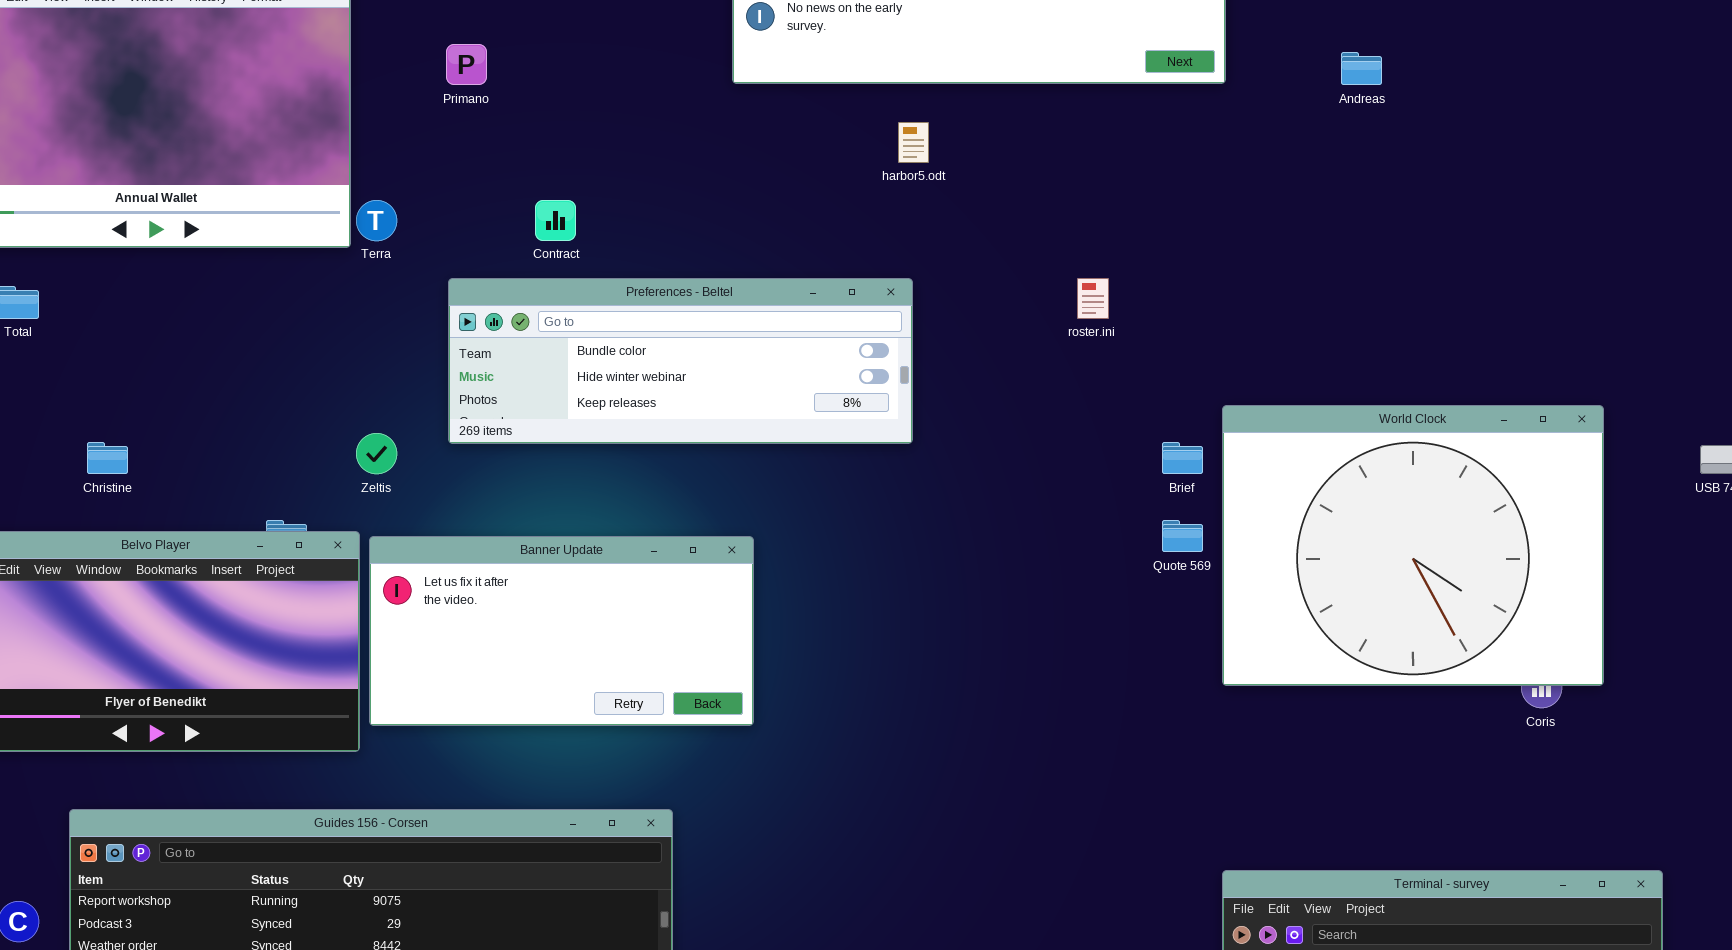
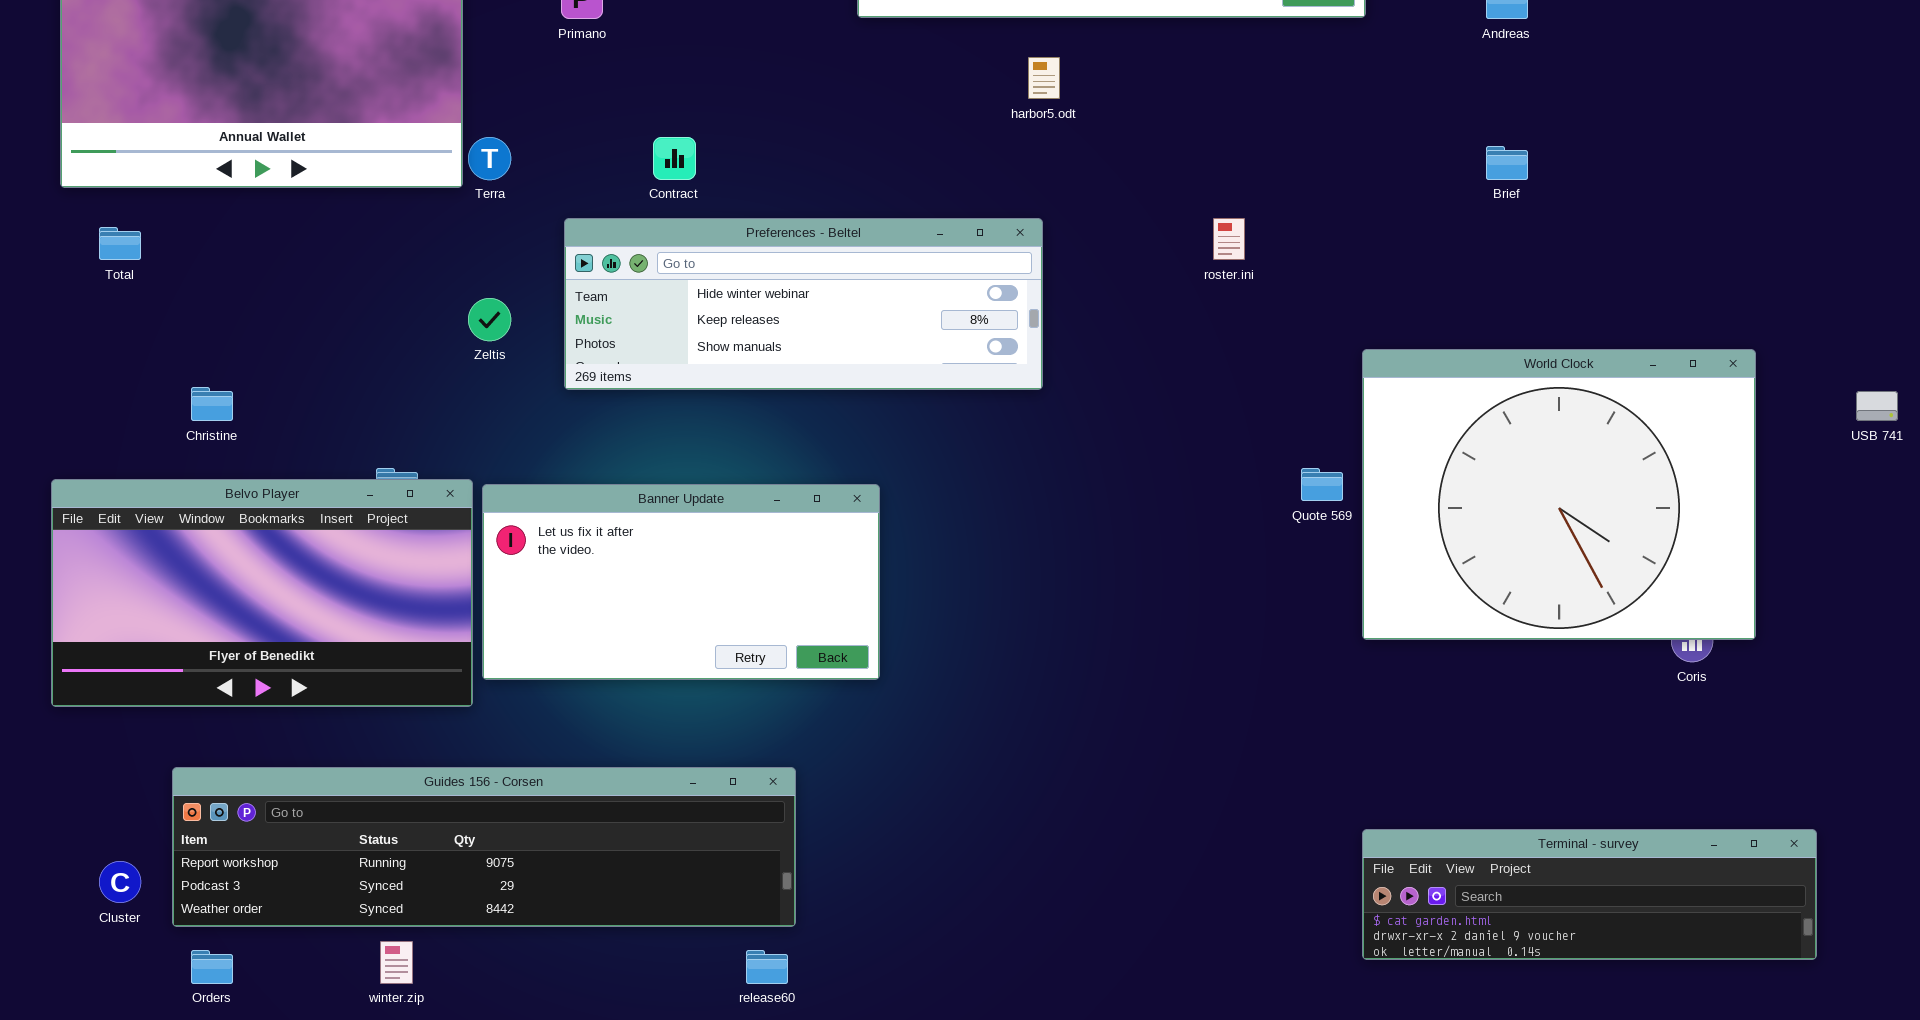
Preferences - Beltel: [448,278,913,444] -> [564,218,1043,390], scrolled down 1 row
Zeltis: [356,433,397,474] -> [468,298,511,341], moved
Brief: [1162,442,1203,474] -> [1486,146,1528,180], moved

